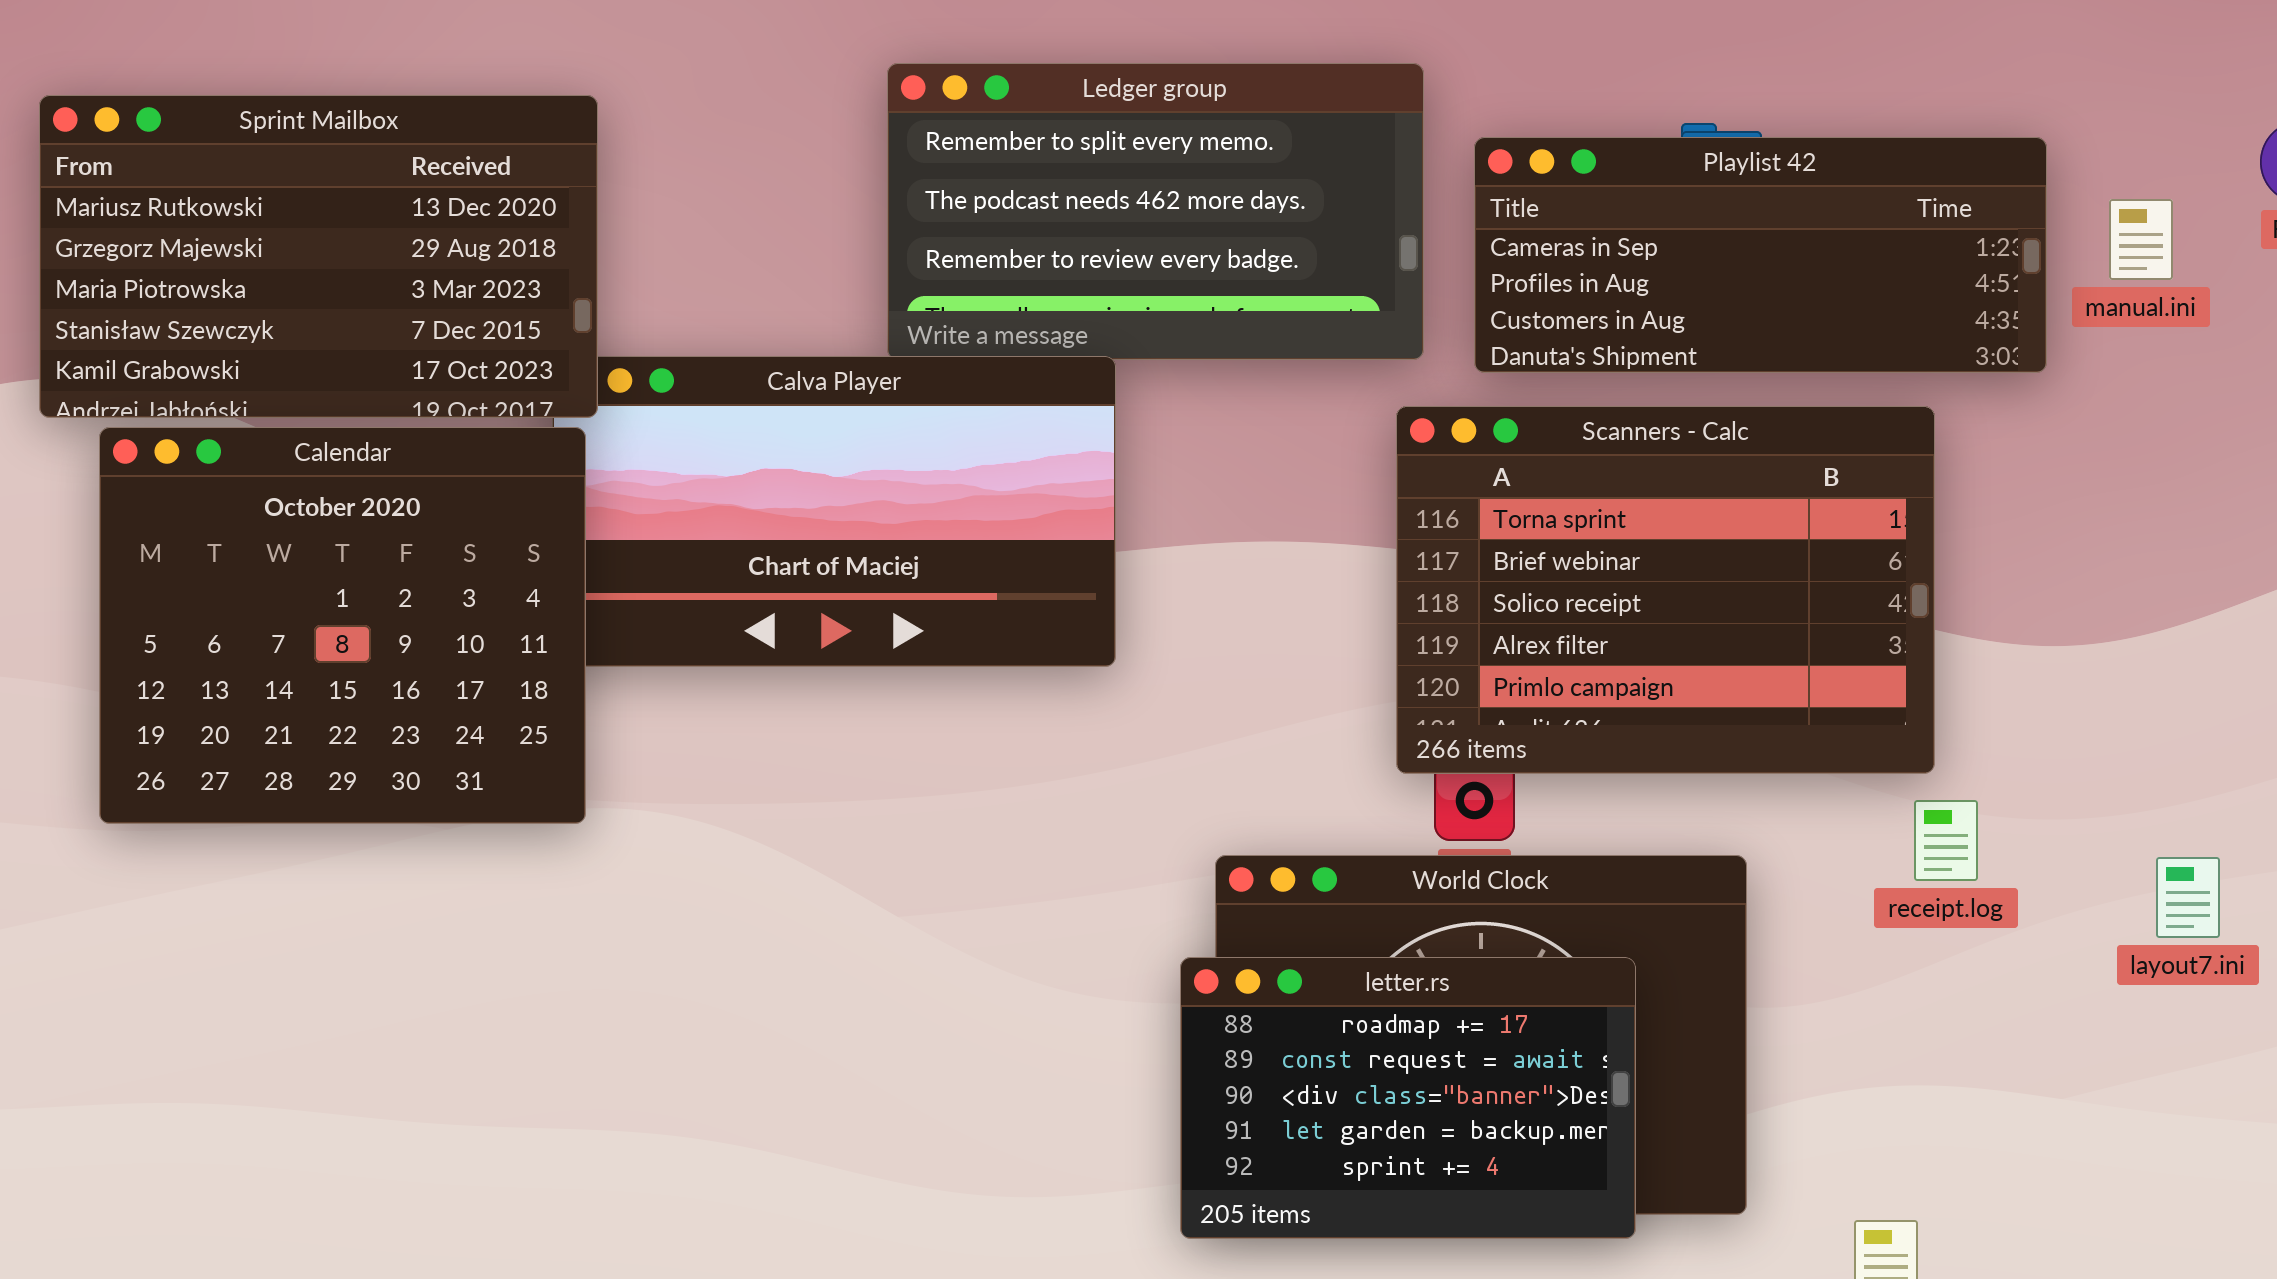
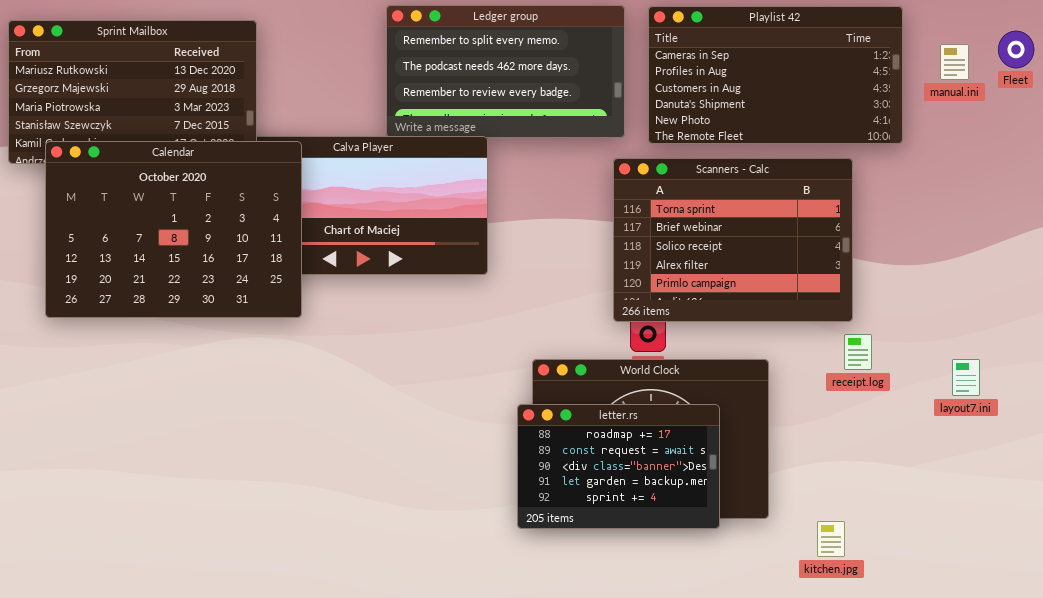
Playlist 42: [1474,137,2047,373] -> [648,6,903,144], resized
manual.ini: [2109,199,2173,280] -> [940,44,969,80], moved
Calendar: [99,427,586,824] -> [45,141,302,318], moved, resized

